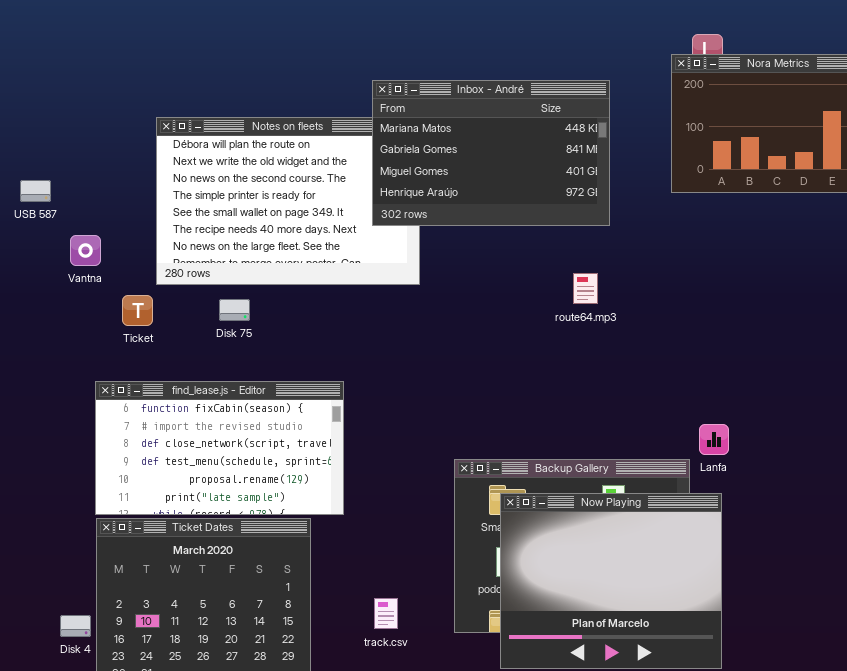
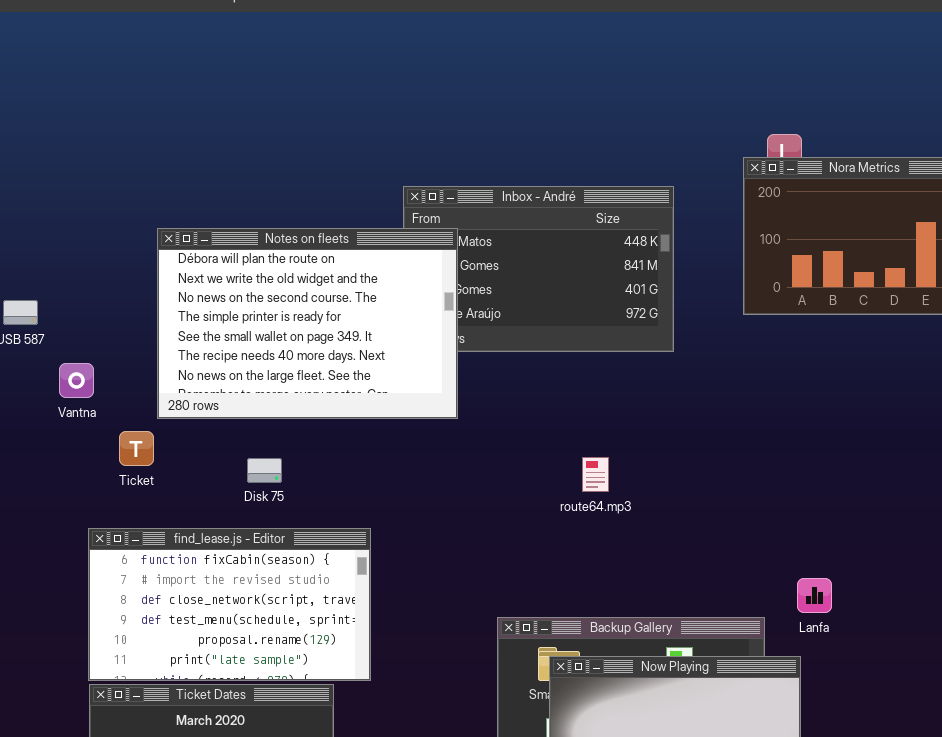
Notes on fleets: [156,117,420,285] -> [157,228,458,419], raised
route64.mp3: [573,273,598,304] -> [582,457,609,492], moved
Disk 75: [219,299,250,321] -> [247,458,282,483], moved
Lanfa: [699,424,729,455] -> [797,578,832,613], moved

